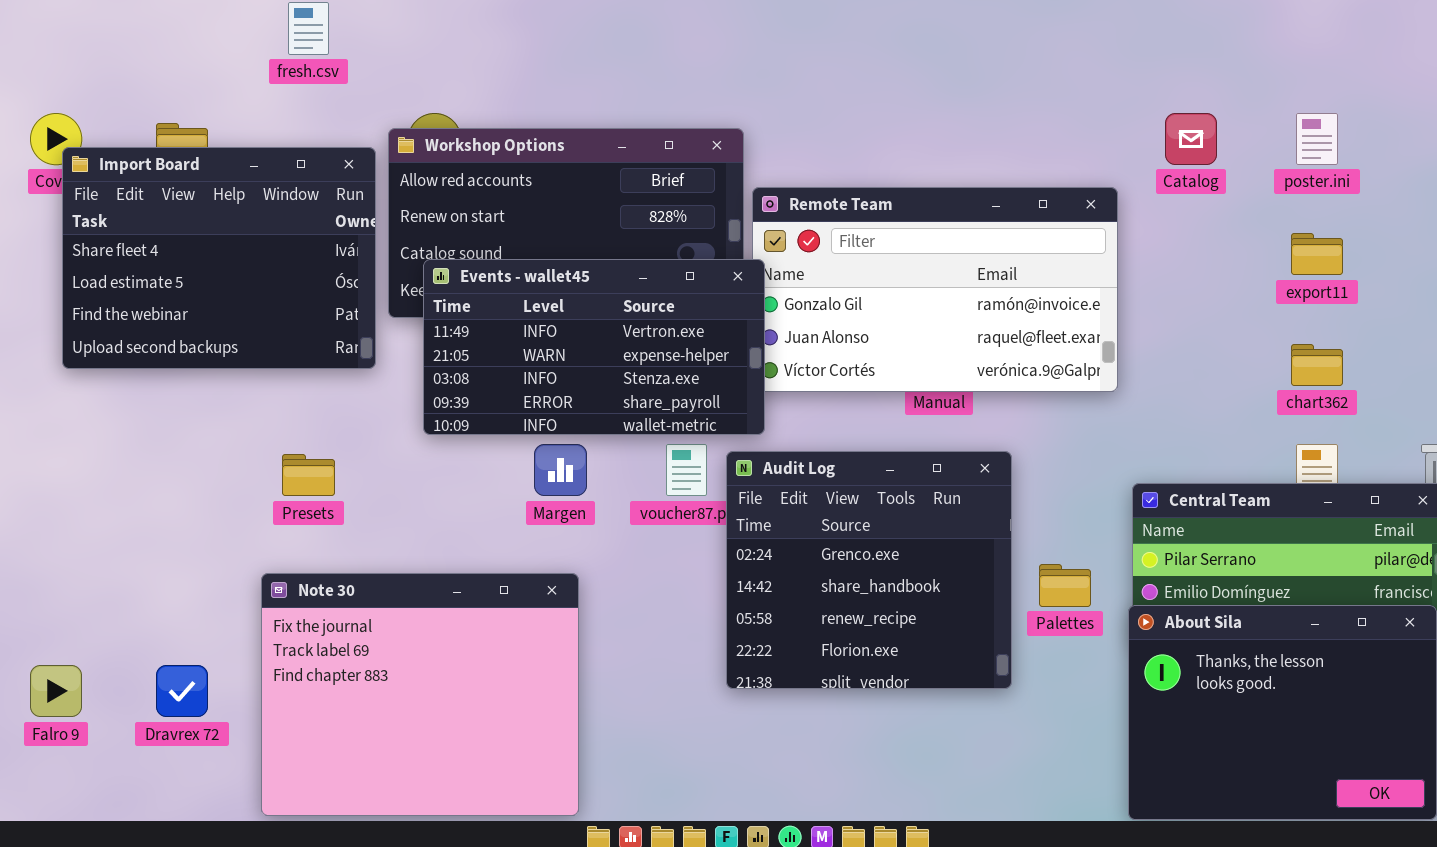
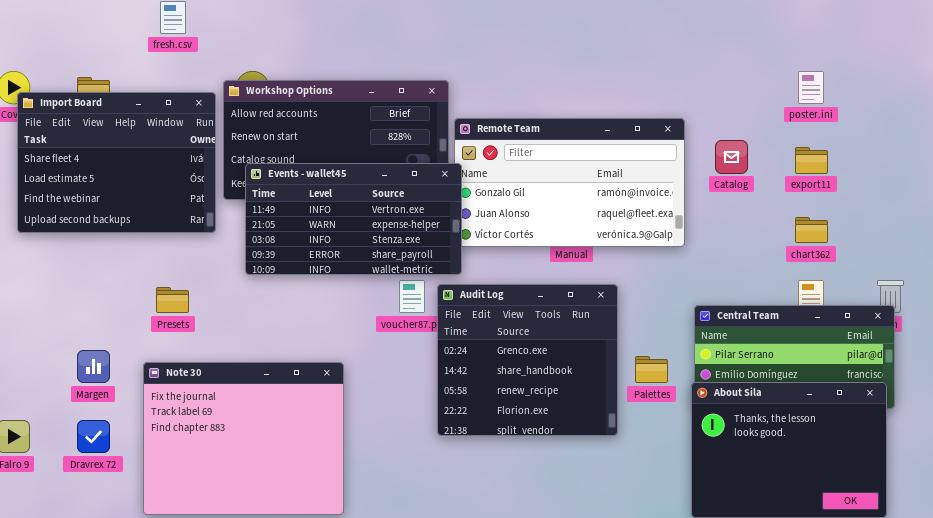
Catalog: [1165,113,1217,165] -> [715,140,748,174], moved
Margen: [534,444,587,496] -> [77,350,110,383], moved

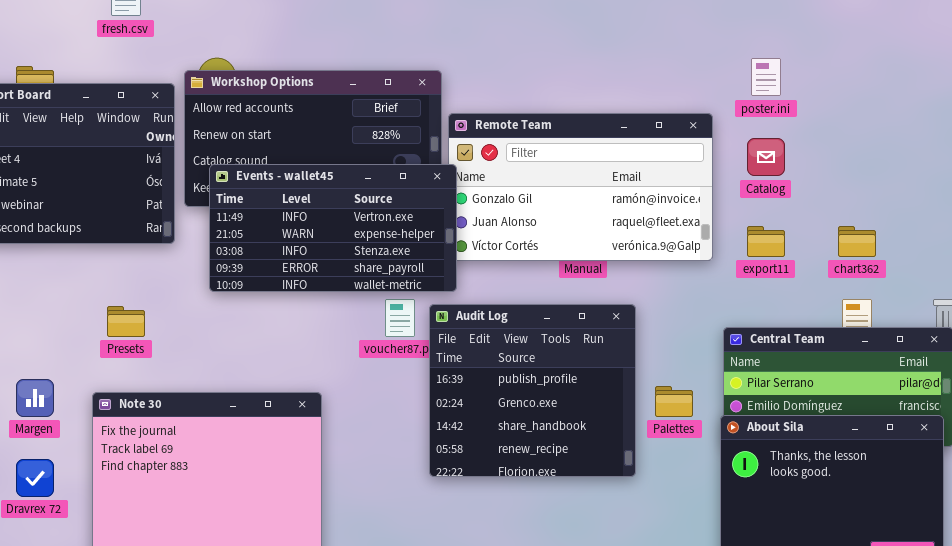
poster.ini: [798,71,824,104] -> [751,58,781,96], moved
export11: [795,147,828,174] -> [747,226,785,257], moved
Audit Log: [437,284,618,436] -> [429,304,636,477], scrolled up 1 row

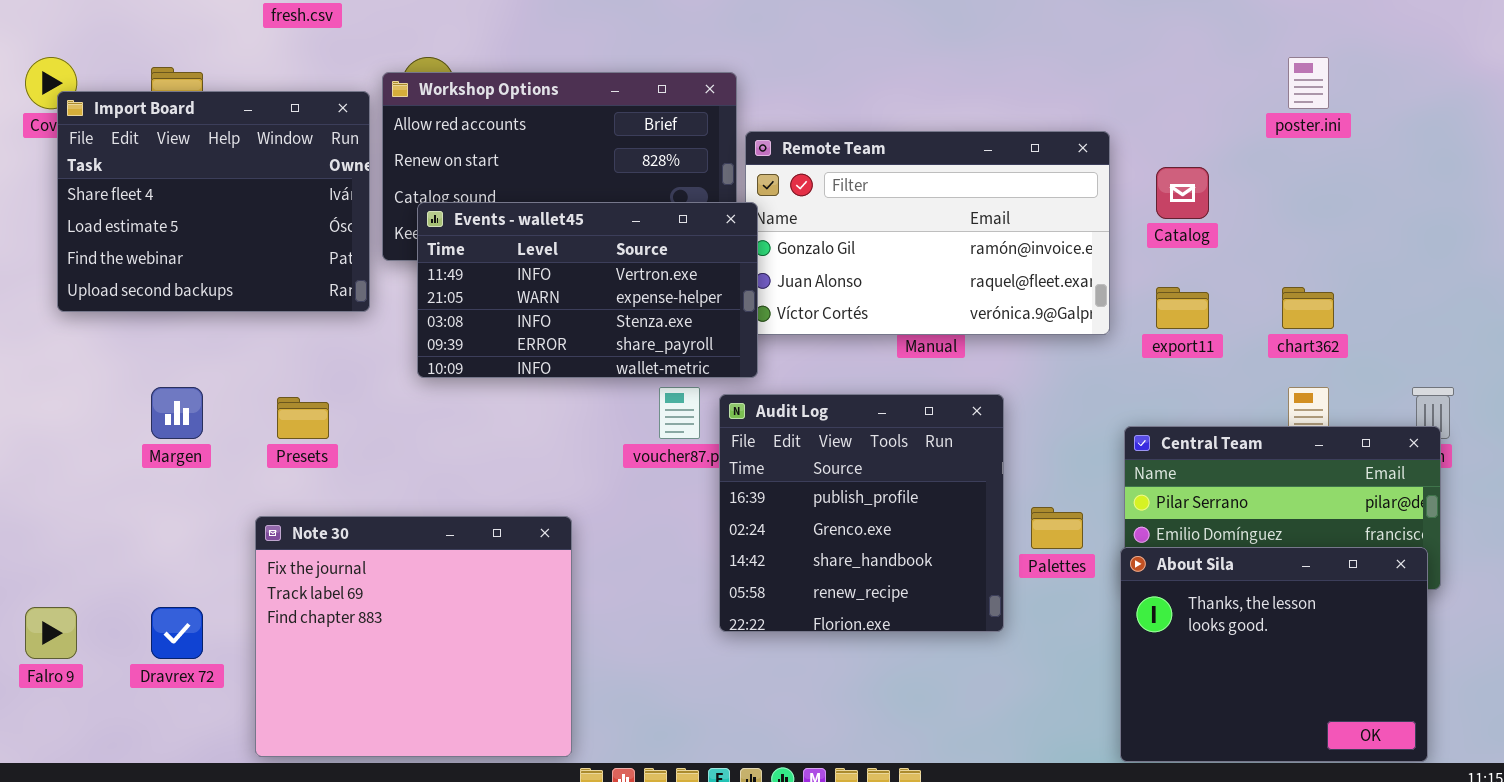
poster.ini: [751,58,781,96] -> [1288,57,1329,109], moved
Margen: [16,379,54,417] -> [151,387,203,439], moved

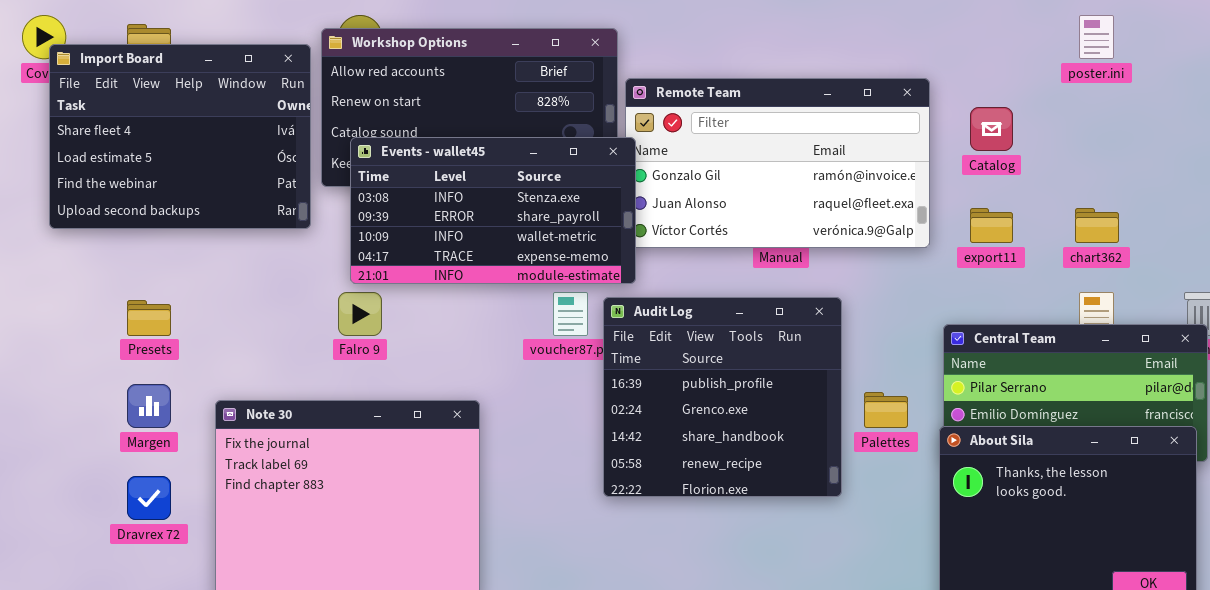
Events - wallet45: [417,202,758,378] -> [350,137,636,284], scrolled down 2 rows
Margen: [151,387,203,439] -> [127,384,171,428], moved
Presets: [277,397,329,439] -> [127,300,171,336], moved
Falro 9: [25,607,77,659] -> [338,292,382,336], moved

